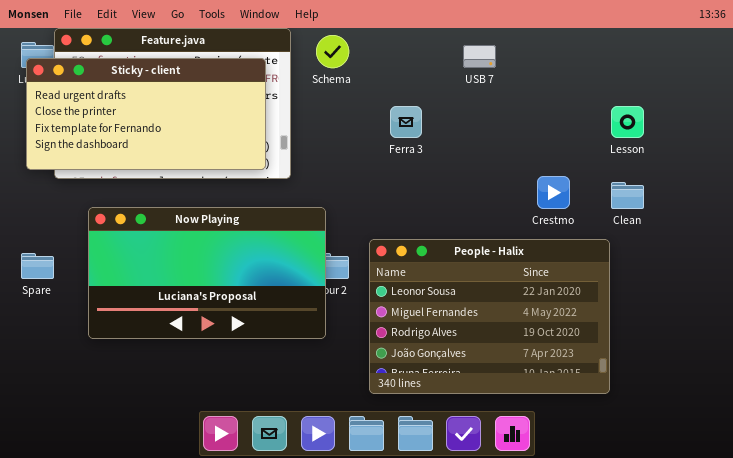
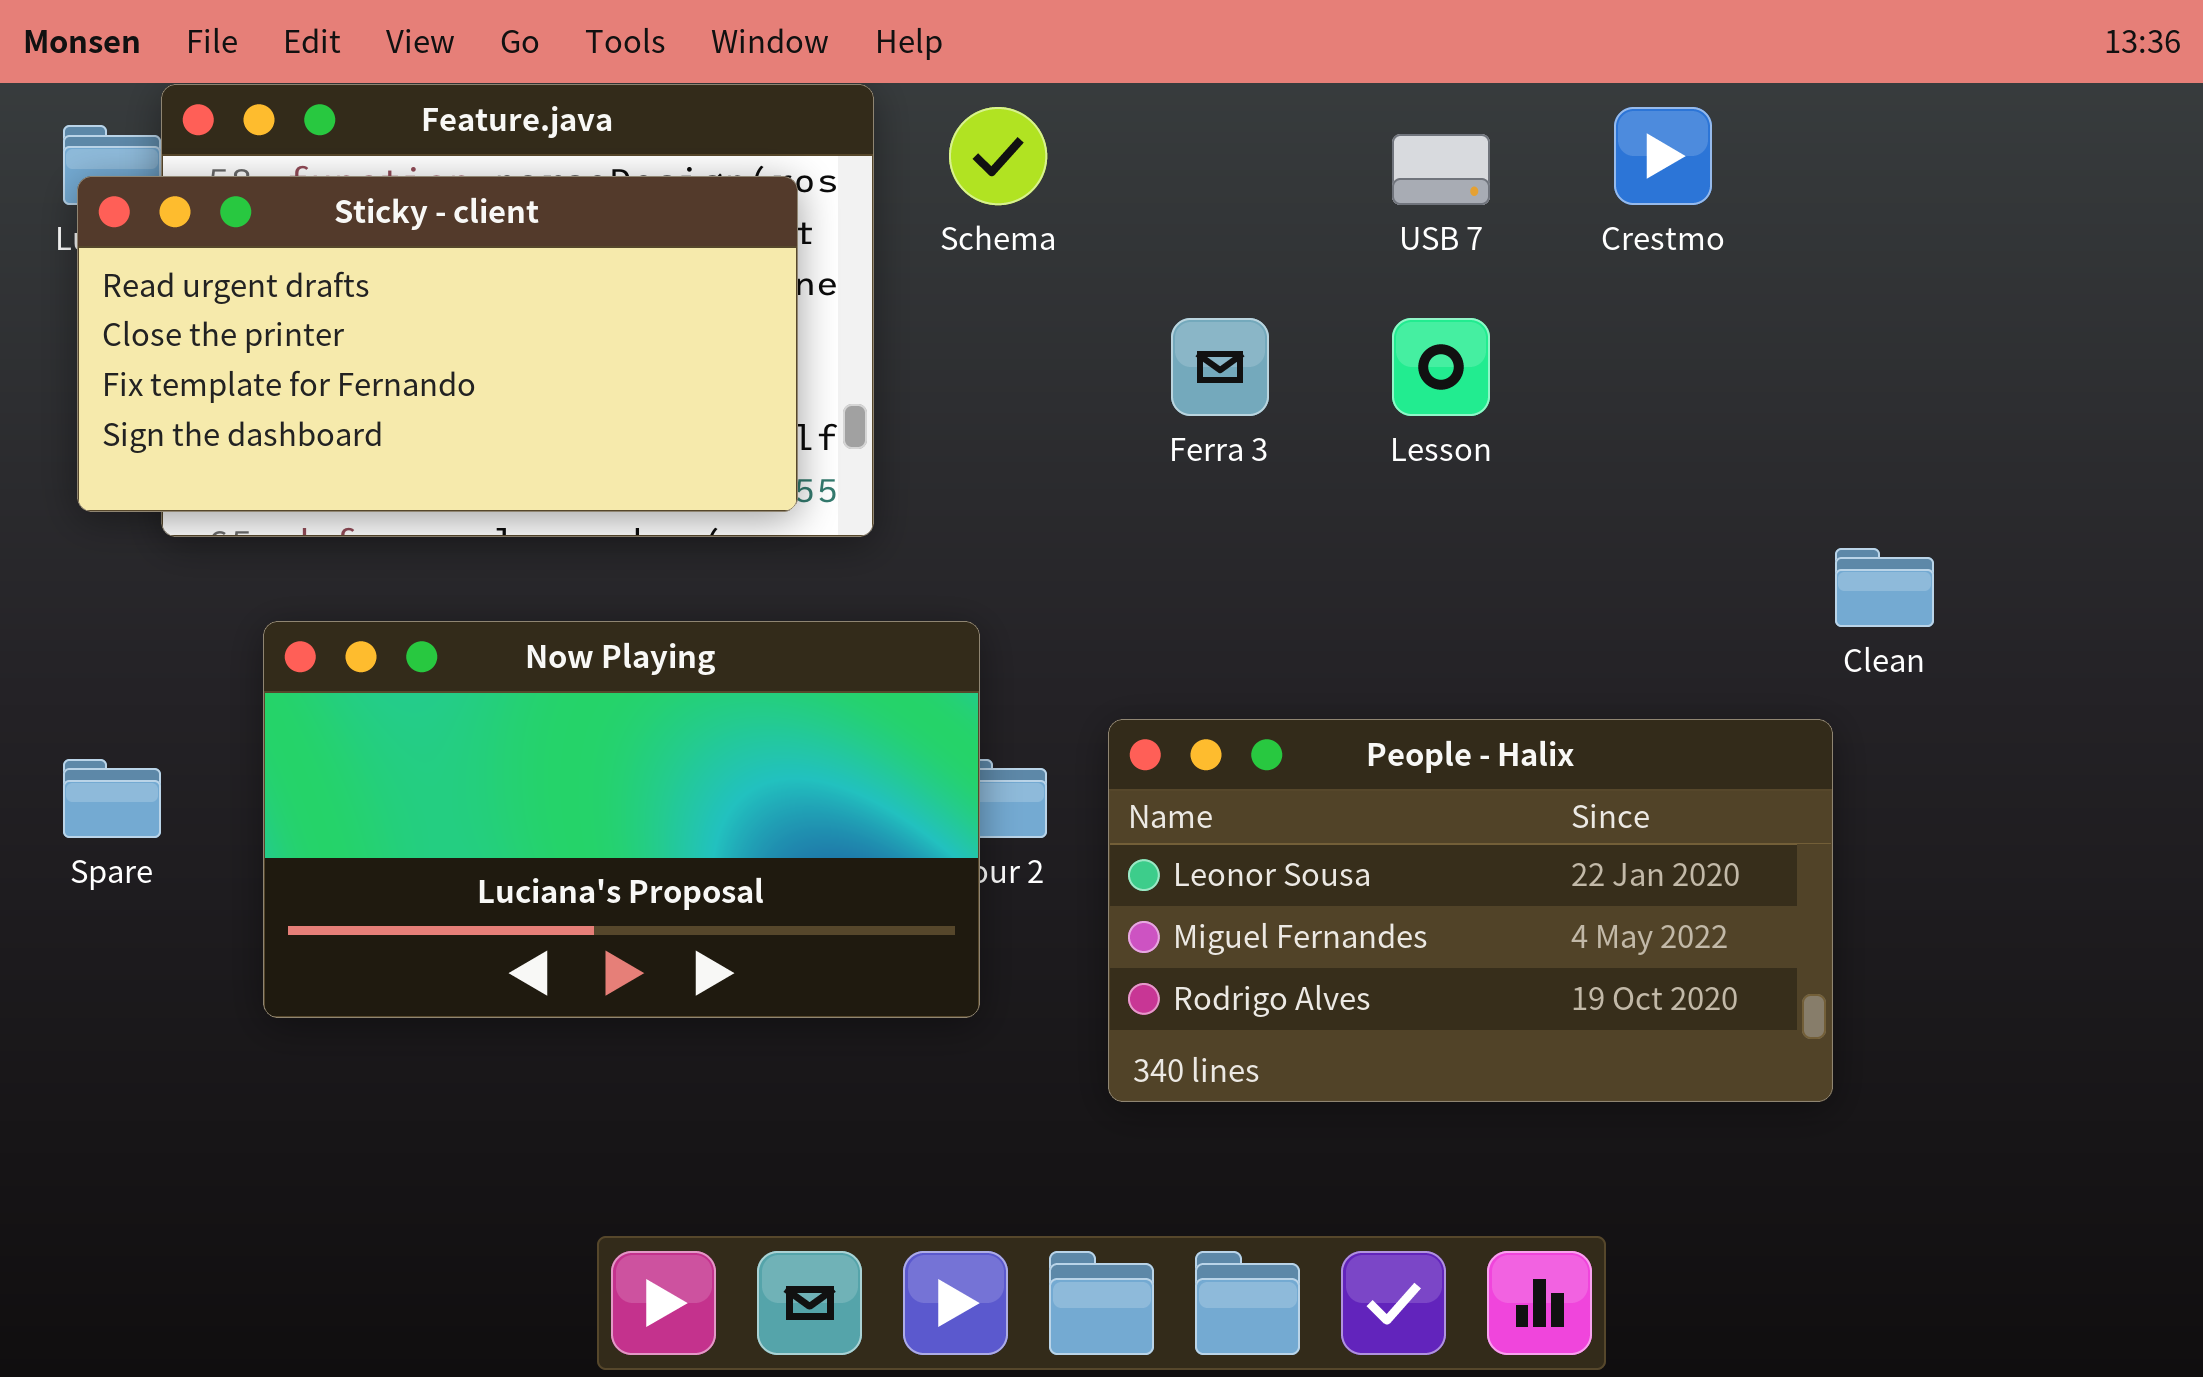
Lesson: [611,106,644,138] -> [1392,318,1490,416], moved
Crestmo: [537,176,570,209] -> [1614,107,1712,205], moved
People - Halix: [369,239,610,394] -> [1108,719,1833,1102], resized

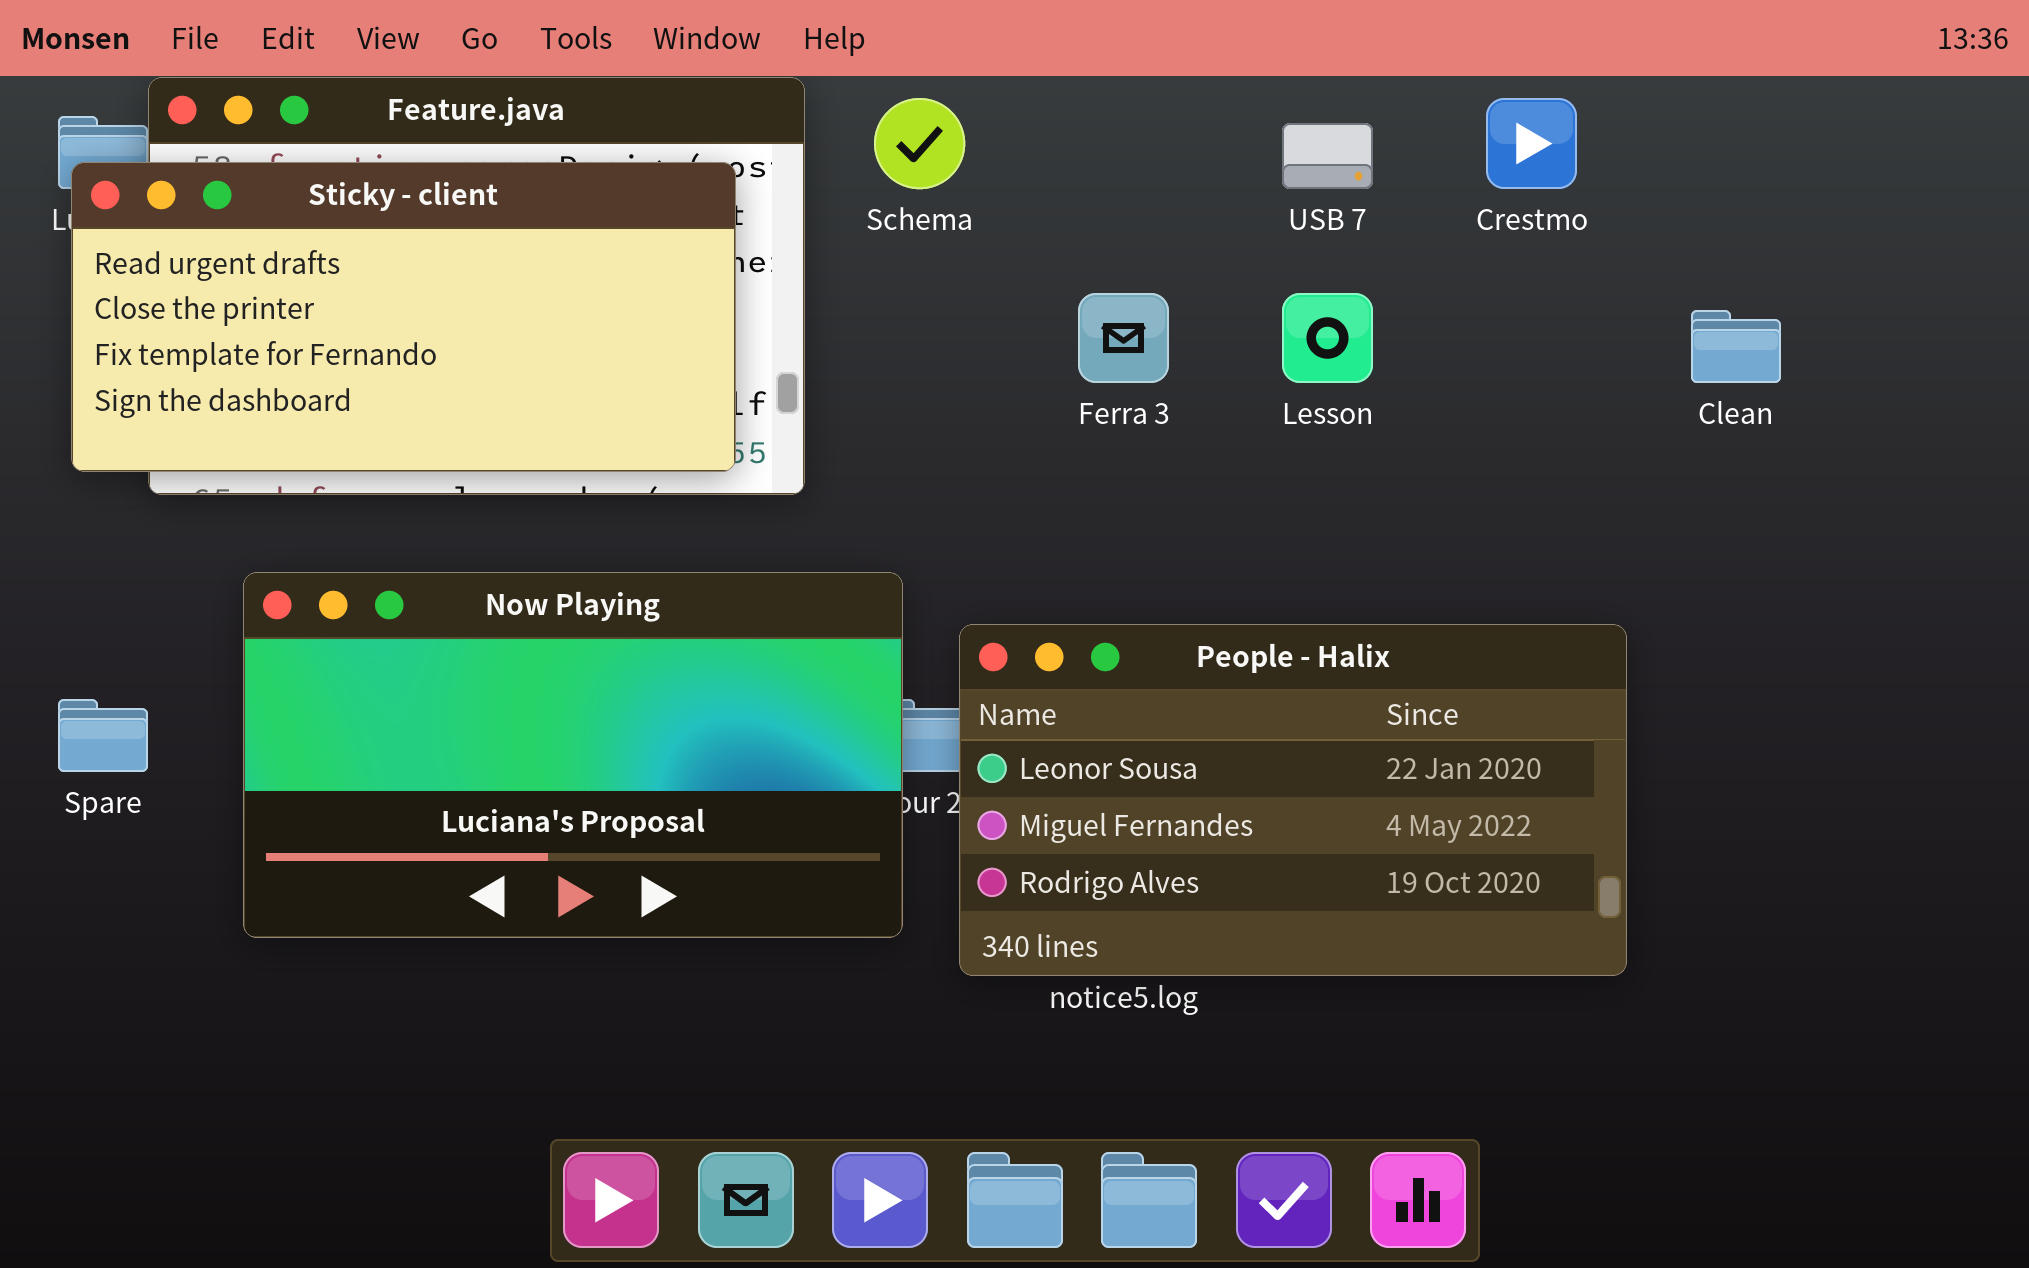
Clean: [1835,548,1934,627] -> [1691,310,1781,383], moved
People - Halix: [1108,719,1833,1102] -> [959,624,1627,976], moved

